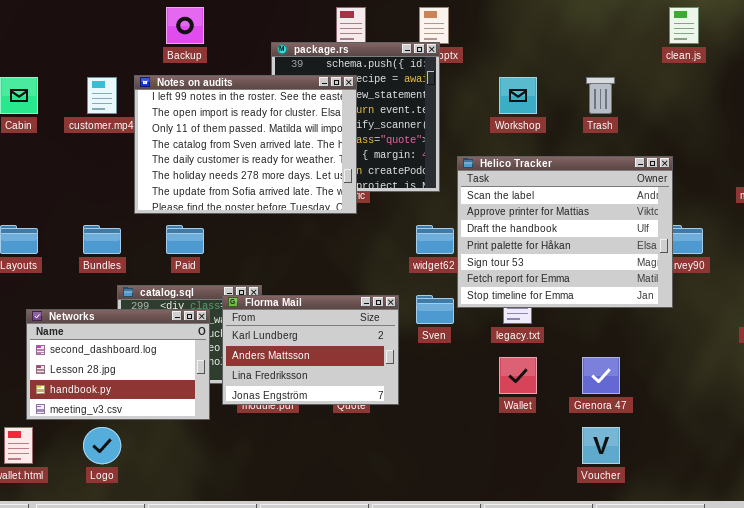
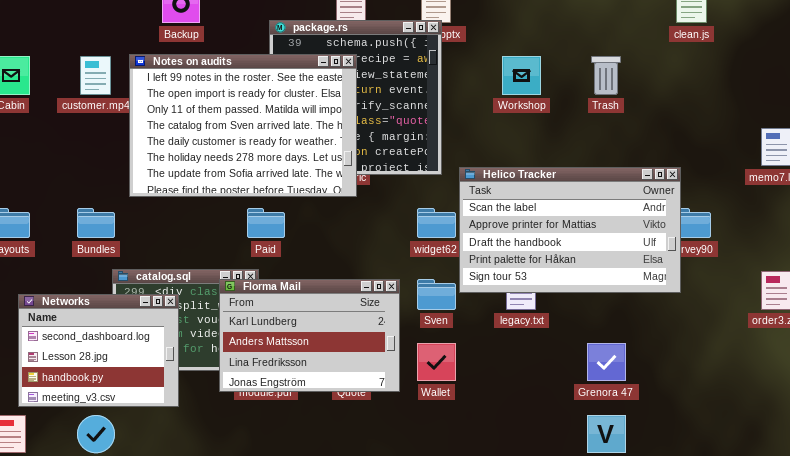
Helico Tracker: [457,156,673,308] -> [459,167,681,293], resized
Paid: [166,225,204,254] -> [247,208,285,238], moved
Networks: [26,309,210,420] -> [18,294,179,407], resized
Wallet: [499,357,537,394] -> [417,343,456,381], moved

